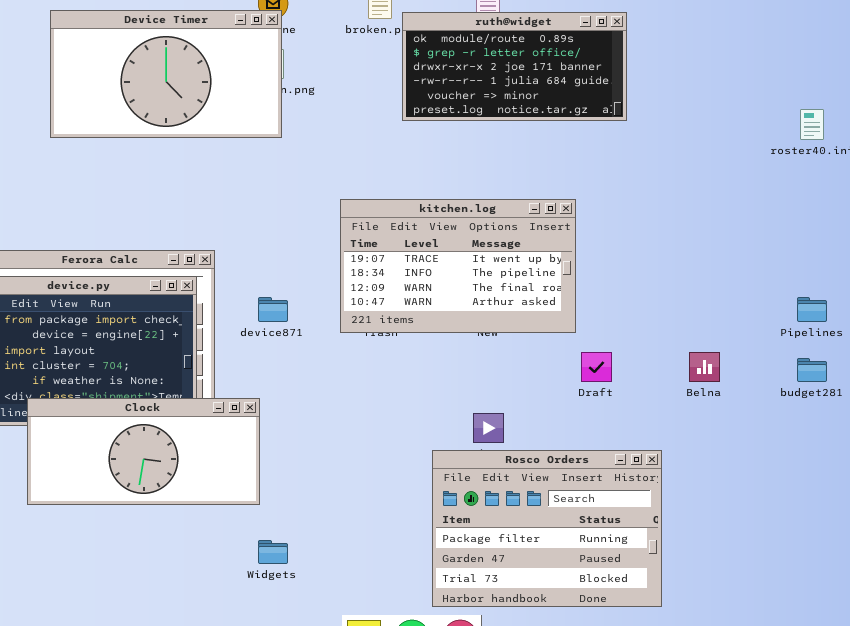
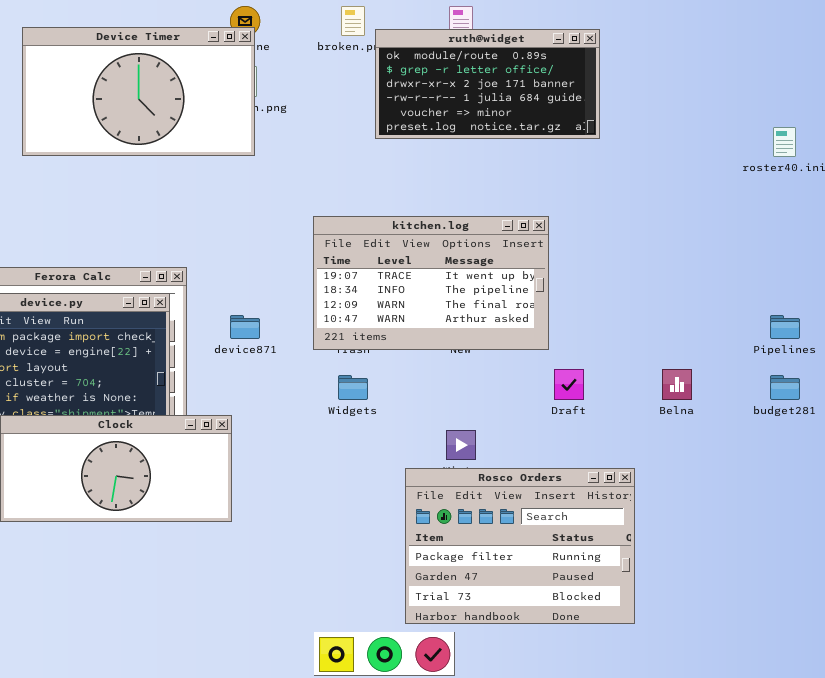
Widgets: [258,540,288,564] -> [338,375,368,400], moved

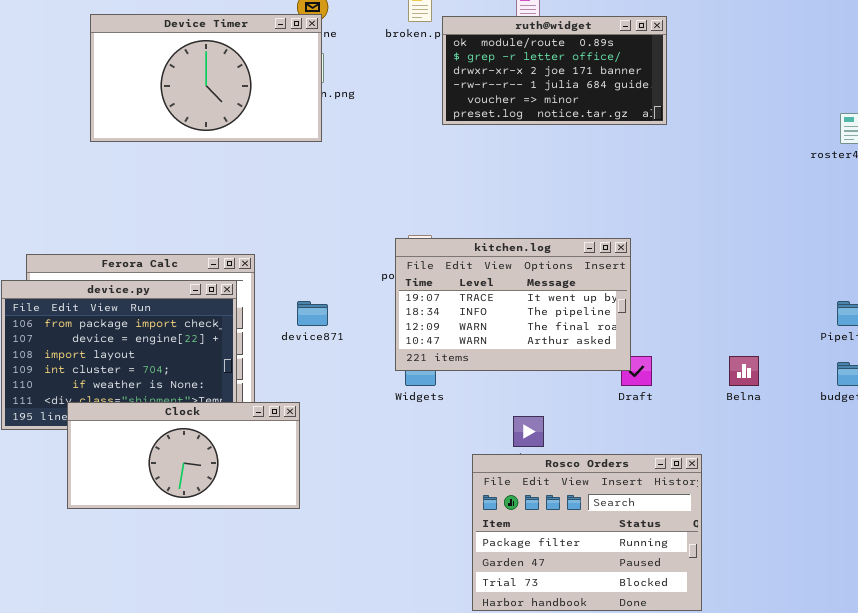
kitchen.log: [313,216,549,350] -> [395,238,631,371], moved

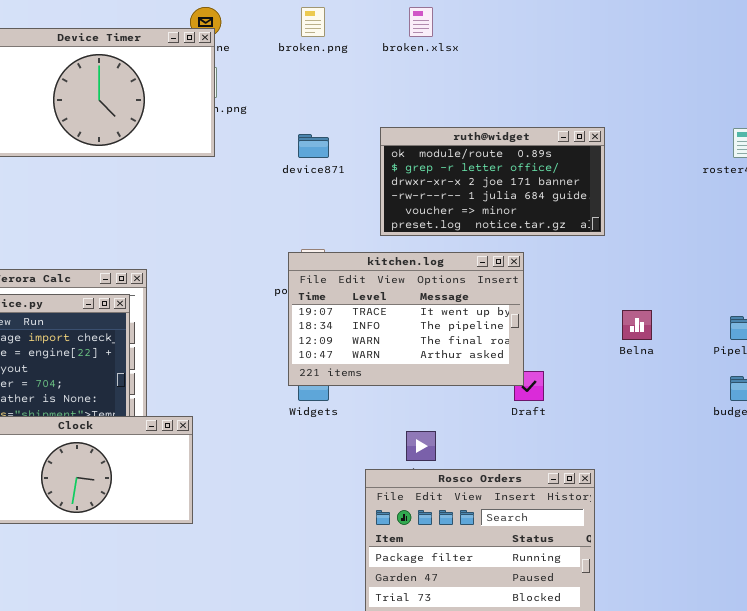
ruth@widget: [442,16,667,125] -> [380,127,605,236], moved
device871: [297,301,328,326] -> [298,134,329,158], moved
Belna: [729,356,759,386] -> [622,310,652,340], moved

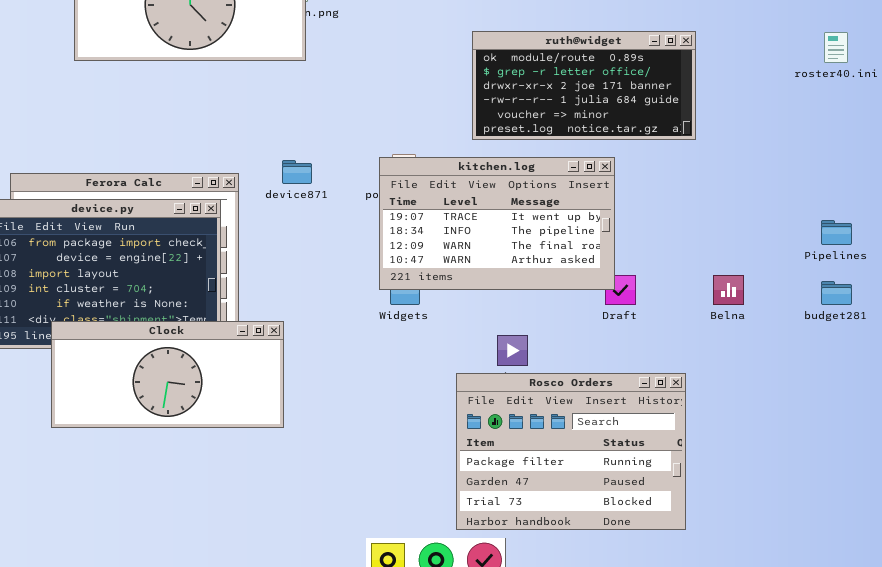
device871: [298,134,329,158] -> [282,160,312,184], moved
Belna: [622,310,652,340] -> [713,275,744,305], moved

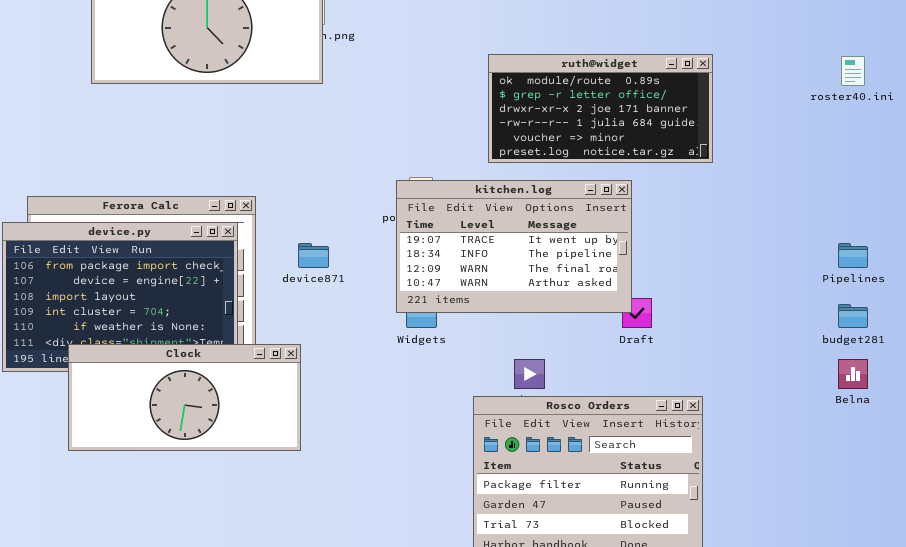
device871: [282,160,312,184] -> [298,243,329,268], moved
Belna: [713,275,744,305] -> [838,359,868,389], moved

